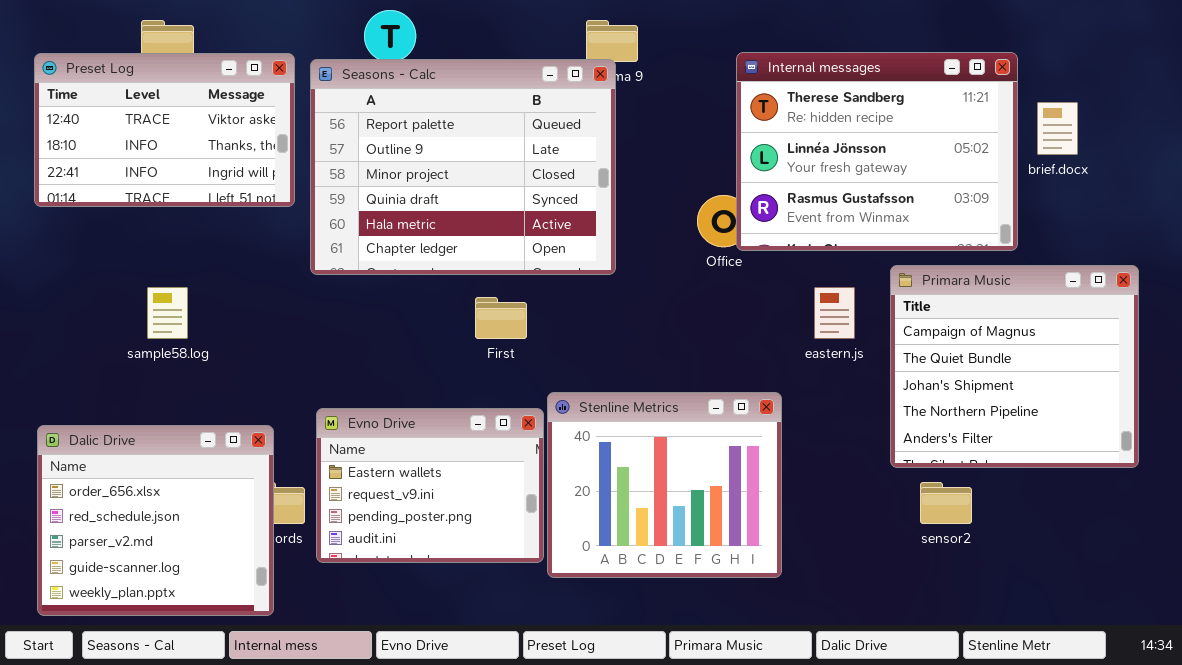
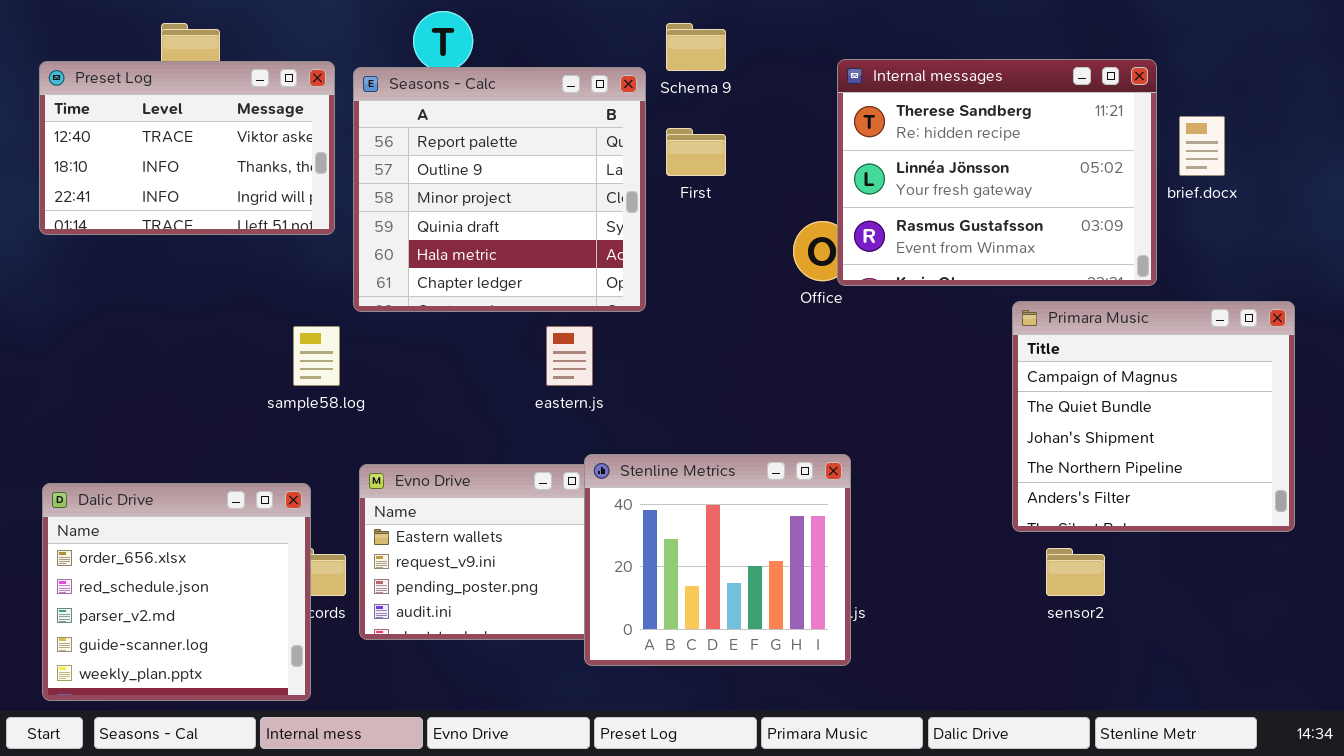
Seasons - Calc: [310,59,616,275] -> [353,67,646,312], resized
sample58.log: [147,287,188,339] -> [293,326,340,386], moved
eastern.js: [814,287,855,339] -> [546,326,593,386], moved
First: [475,297,527,339] -> [666,128,726,176], moved
Stenline Metrics: [547,392,782,578] -> [584,454,851,666], moved

